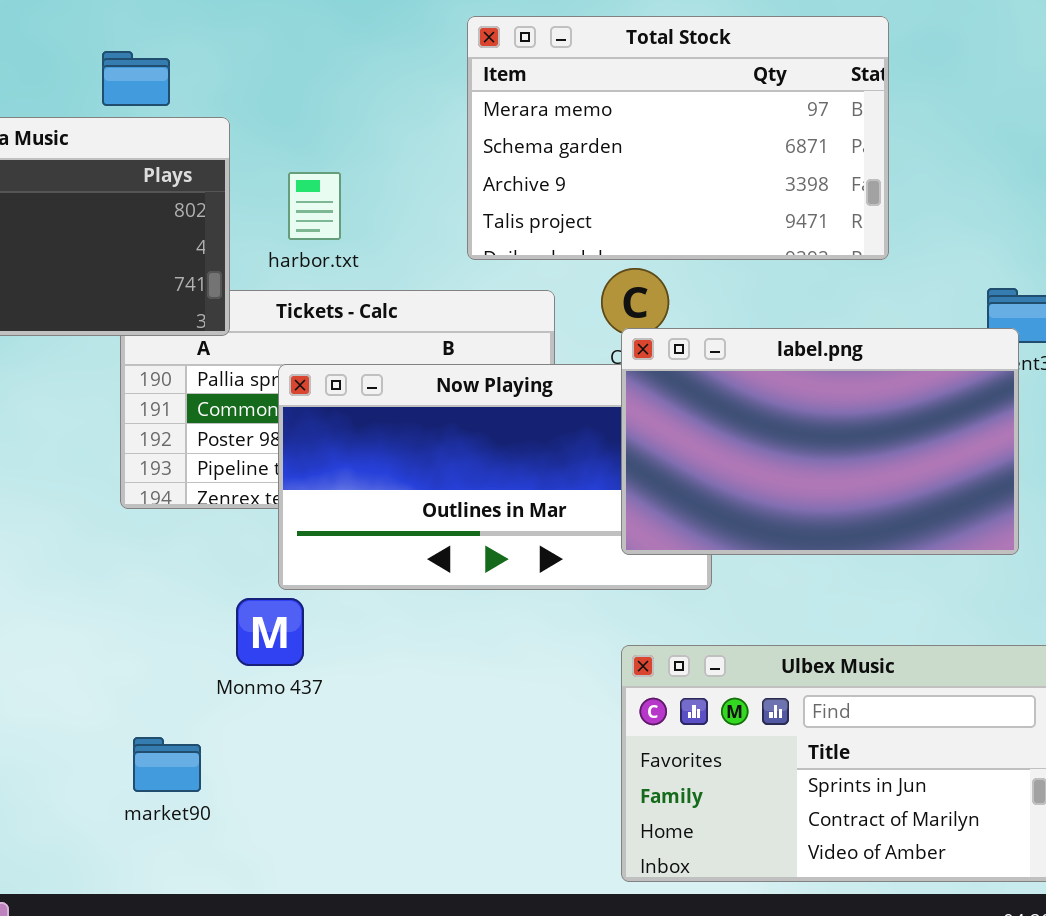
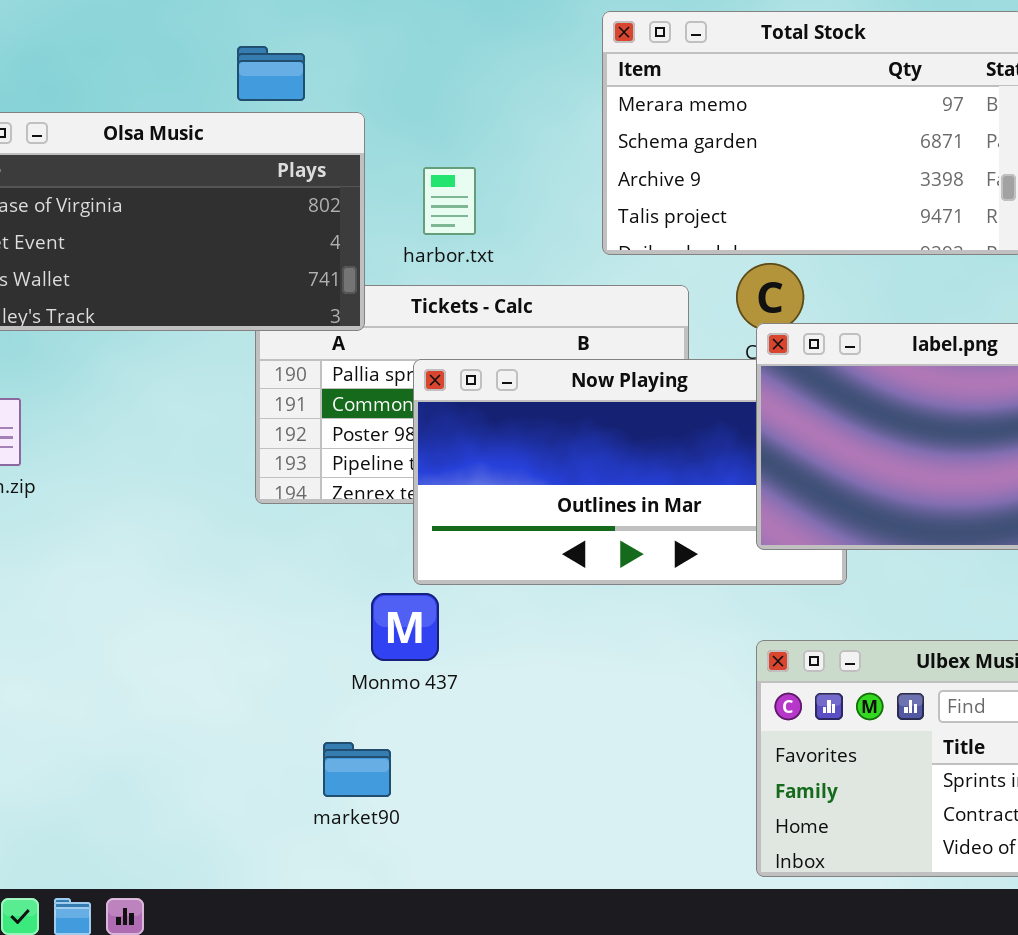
market90: [133,737,201,792] -> [323,742,391,797], moved

